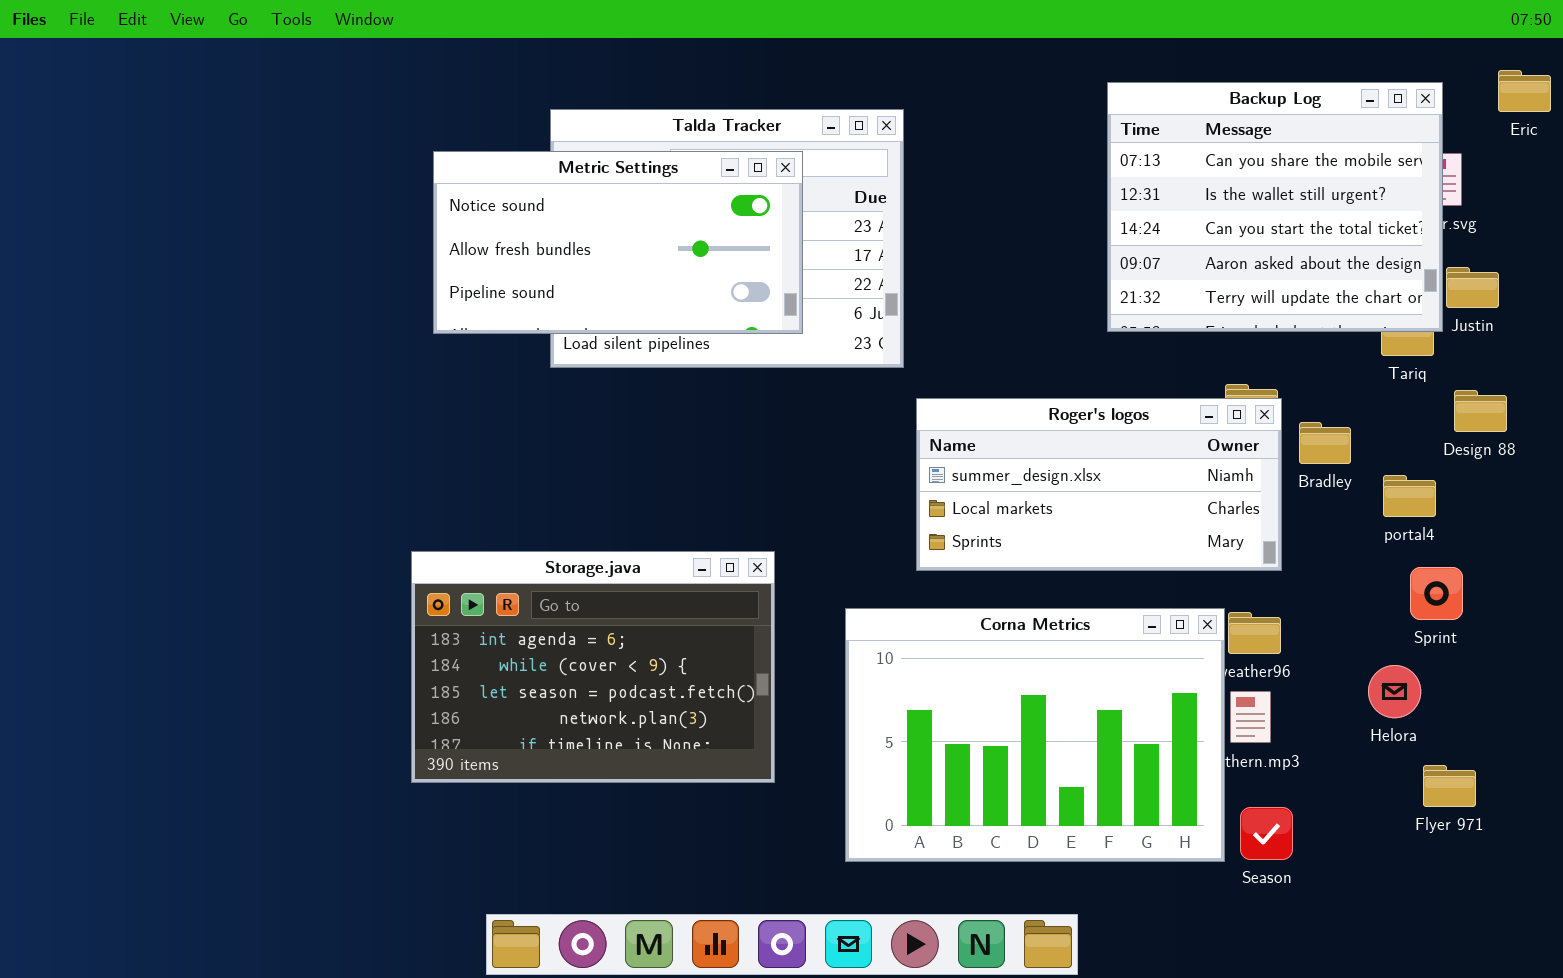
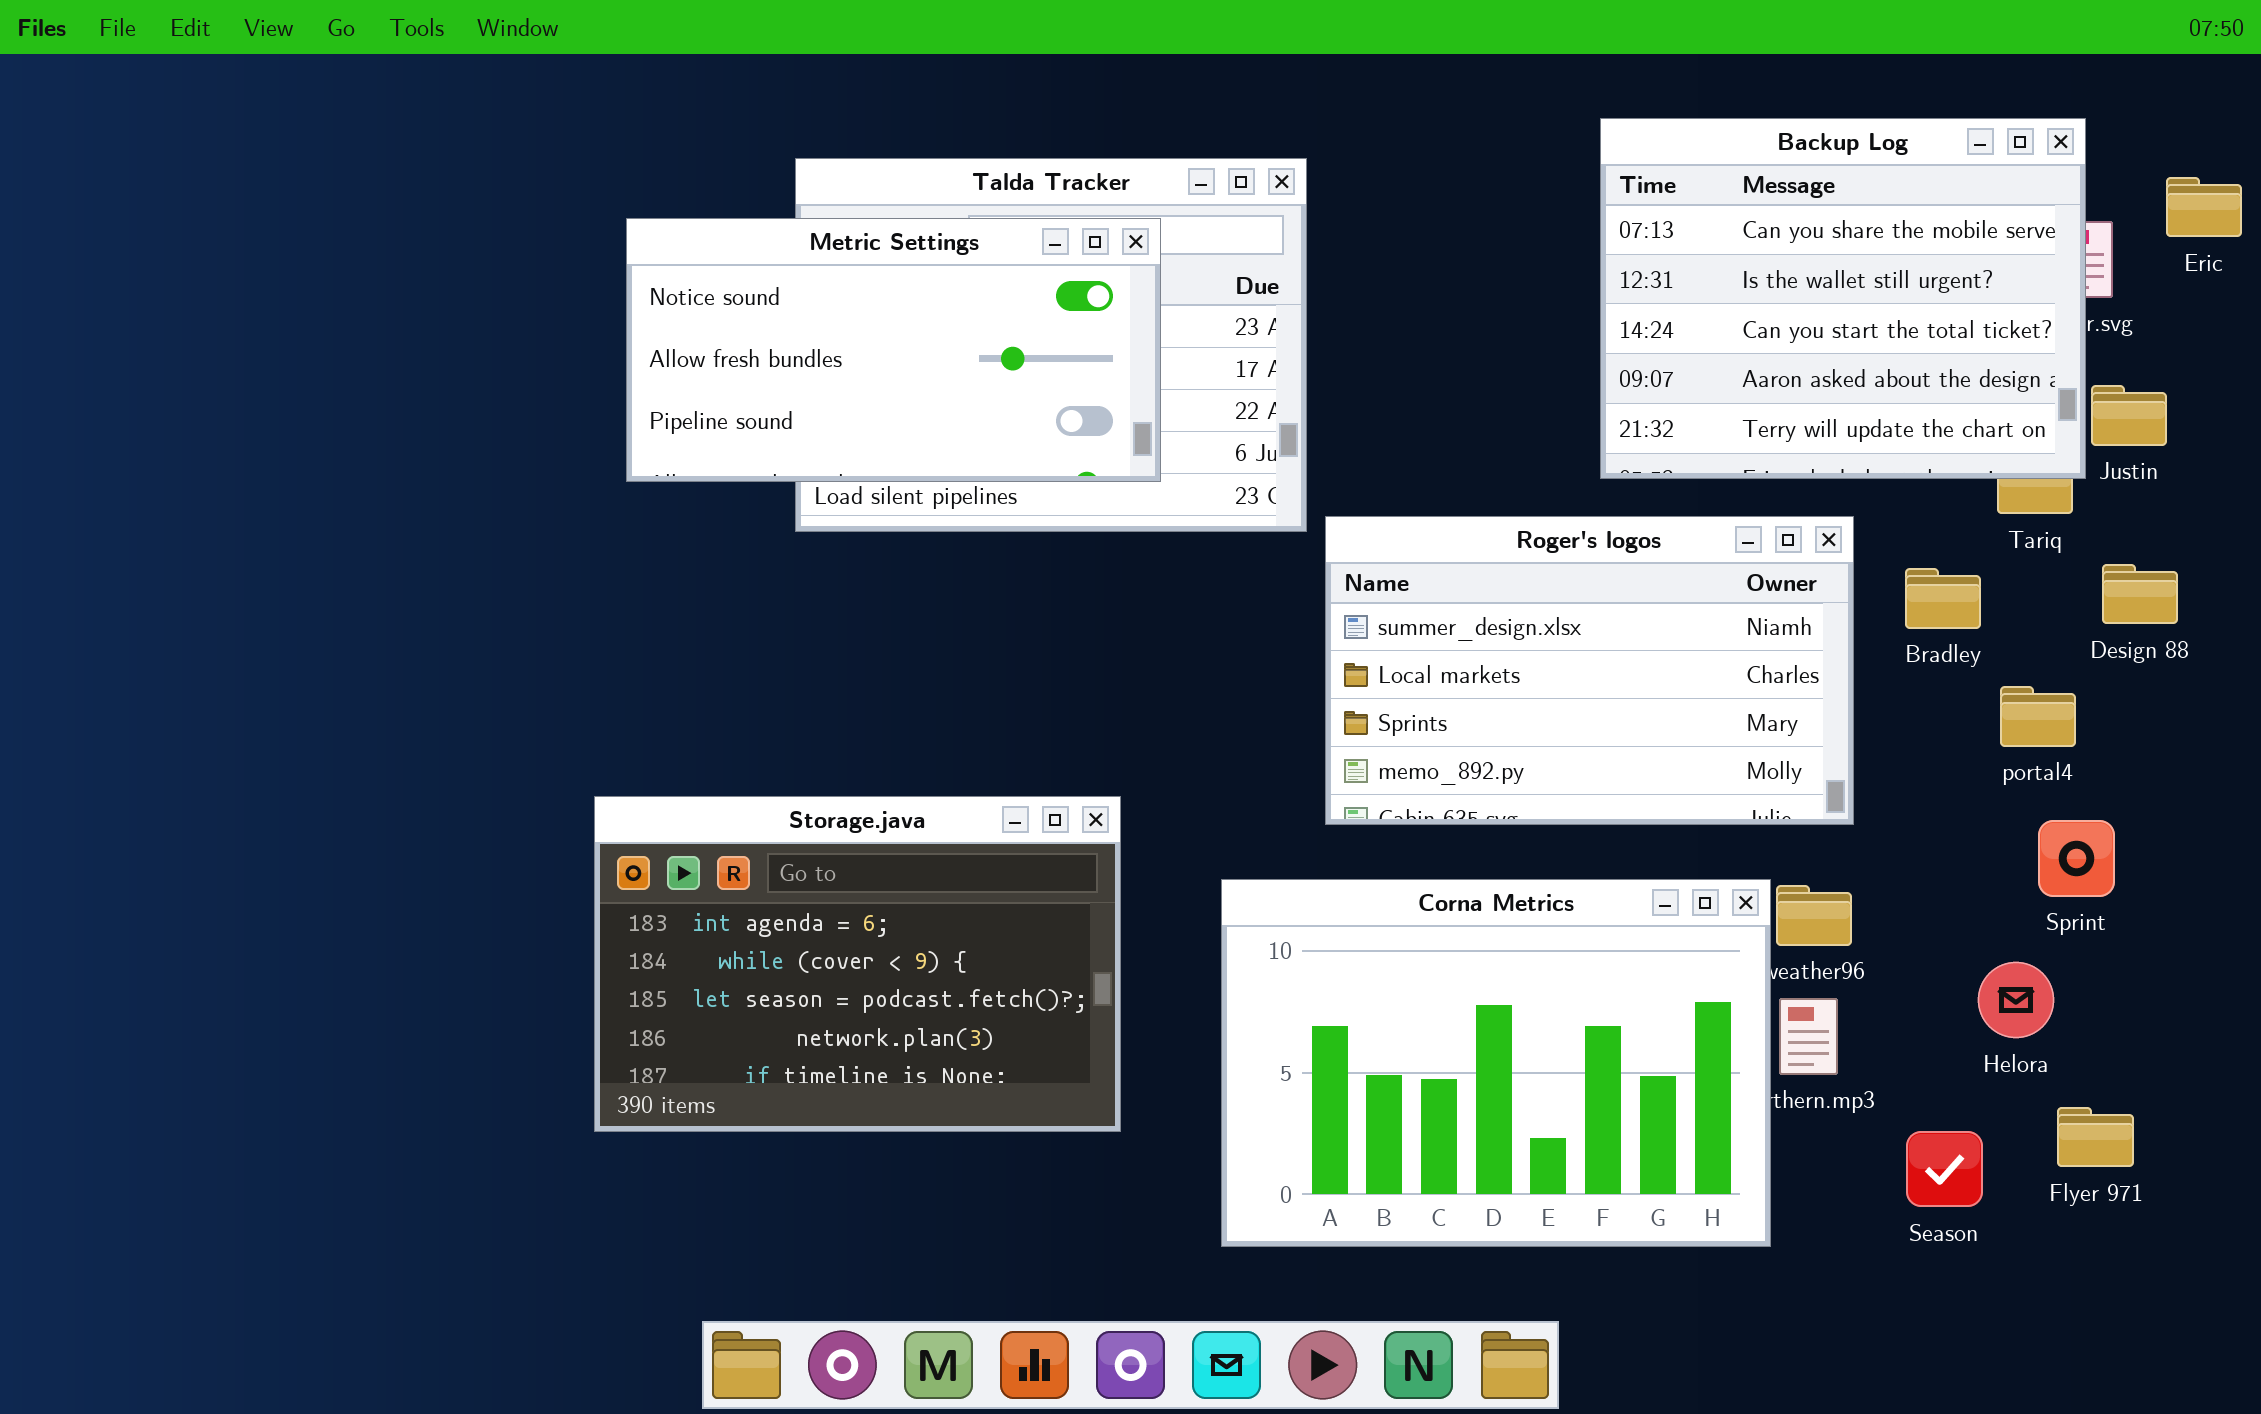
Eric: [1498,70,1551,112] -> [2166,177,2242,237], moved
Roger's logos: [916,398,1282,571] -> [1325,516,1854,825], resized
Bradley: [1299,422,1351,464] -> [1905,568,1981,629], moved
Season: [1240,807,1293,860] -> [1906,1131,1983,1207], moved

